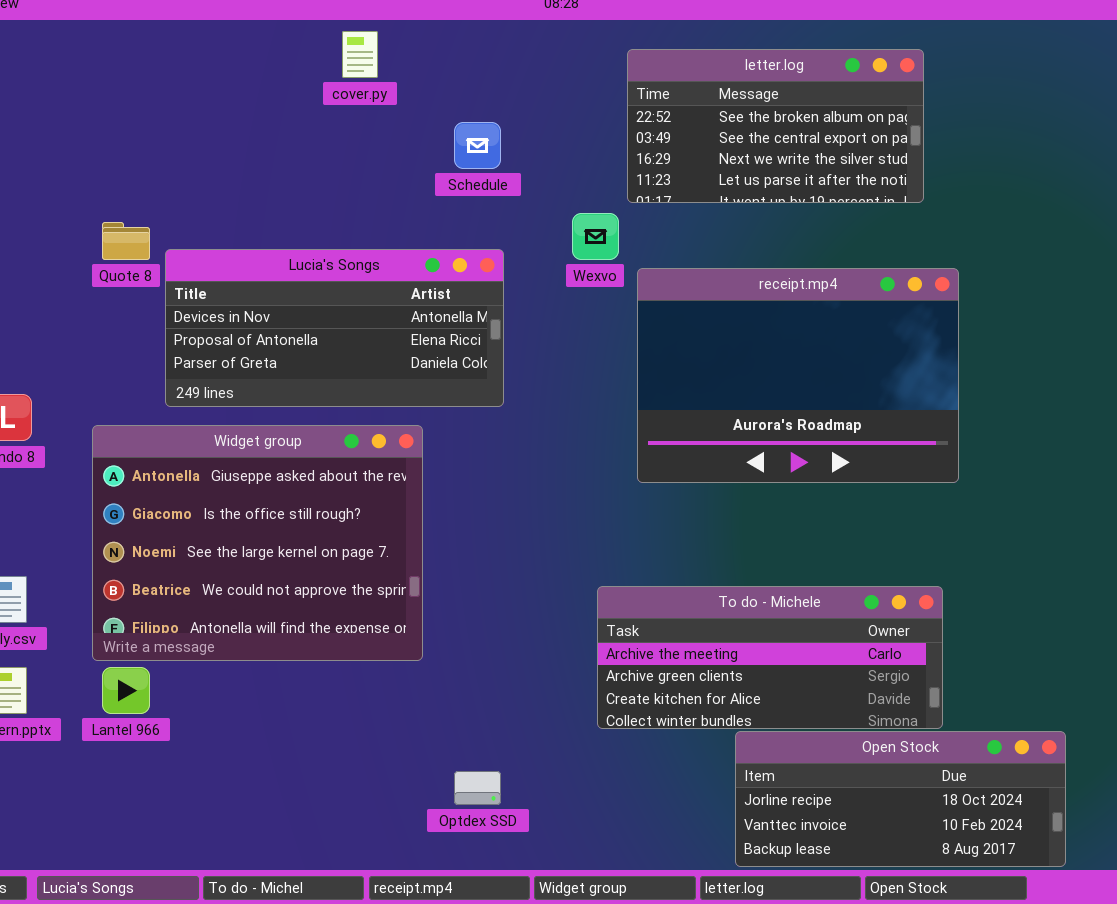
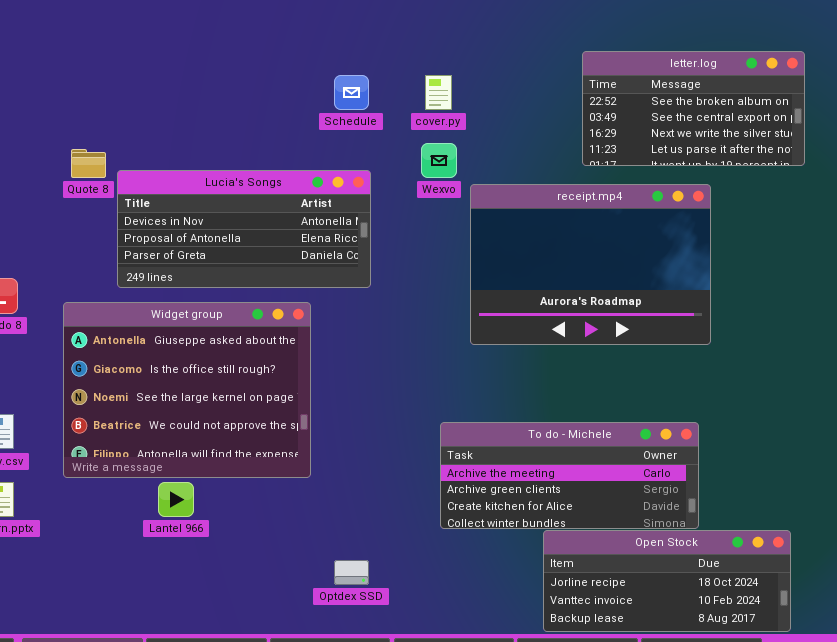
cover.py: [342,31,378,78] -> [425,75,452,110], moved
letter.log: [627,49,924,203] -> [582,51,805,166], moved
Lantel 966: [102,667,150,714] -> [158,482,194,517], moved

